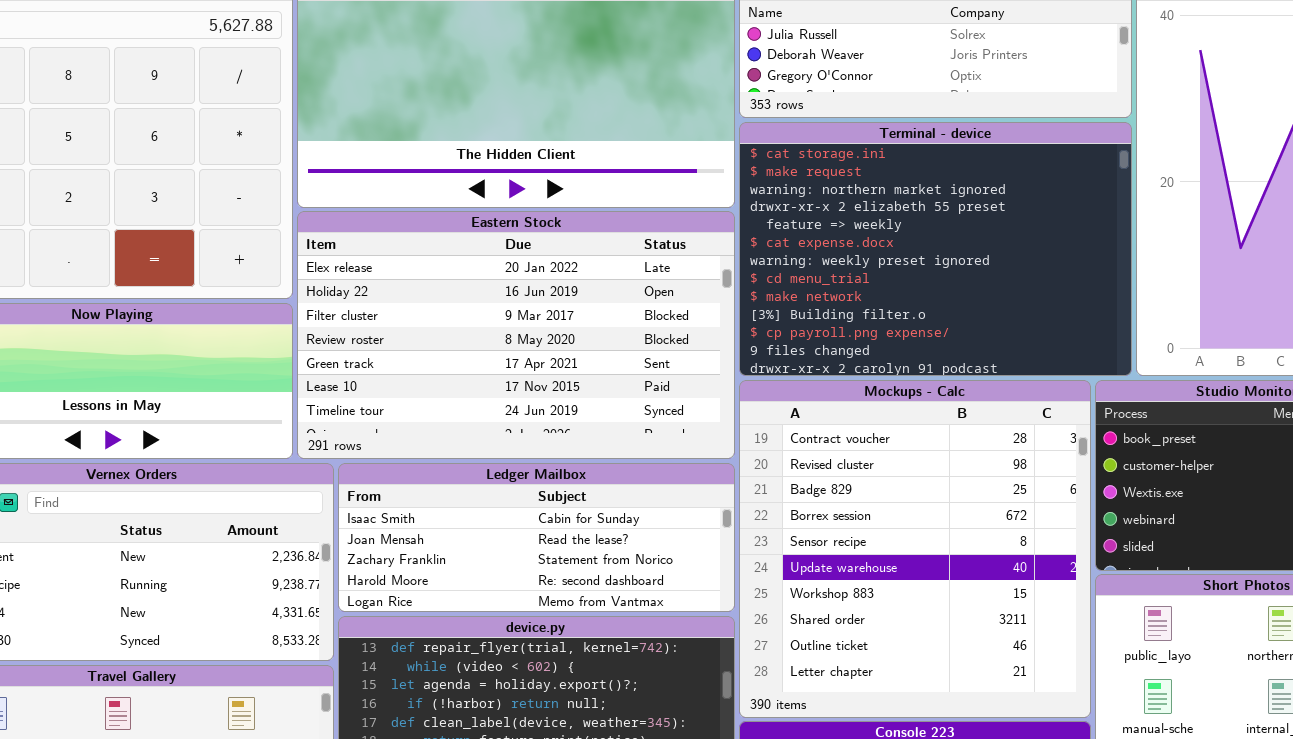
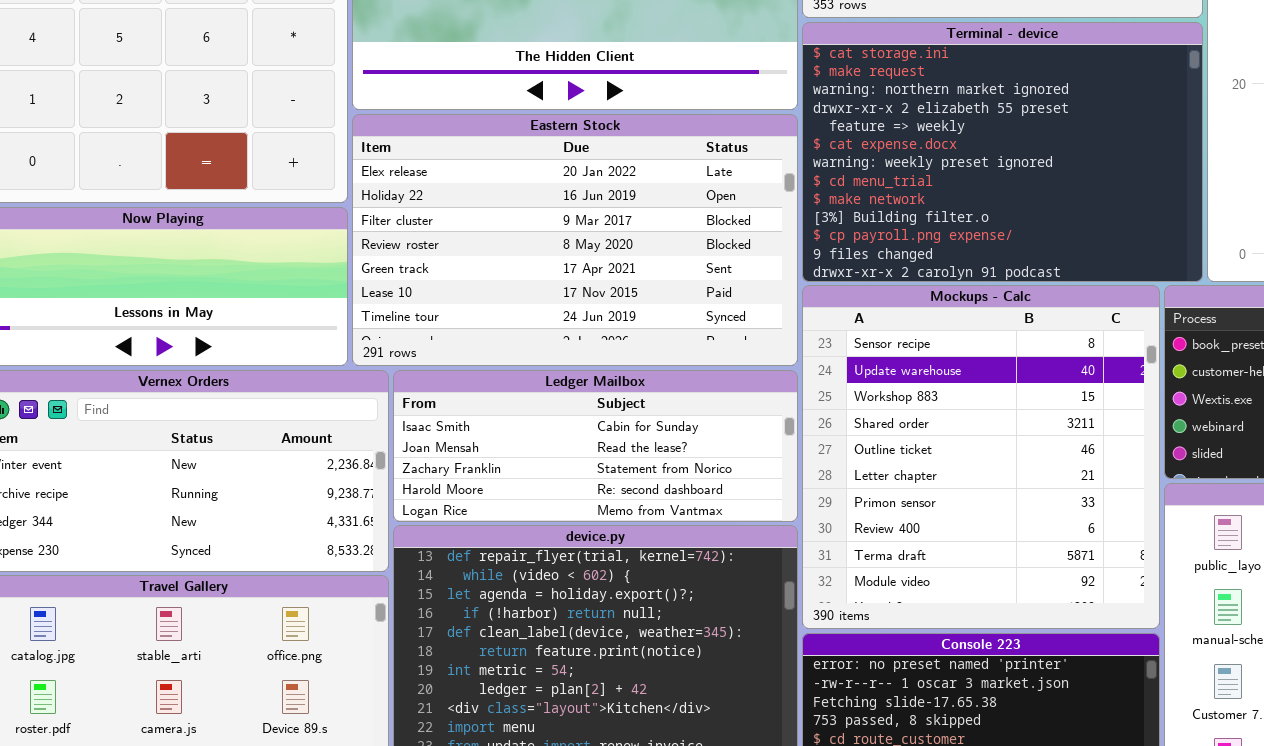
Mockups - Calc: [739,380,1091,718] -> [802,285,1160,629], scrolled down 4 rows

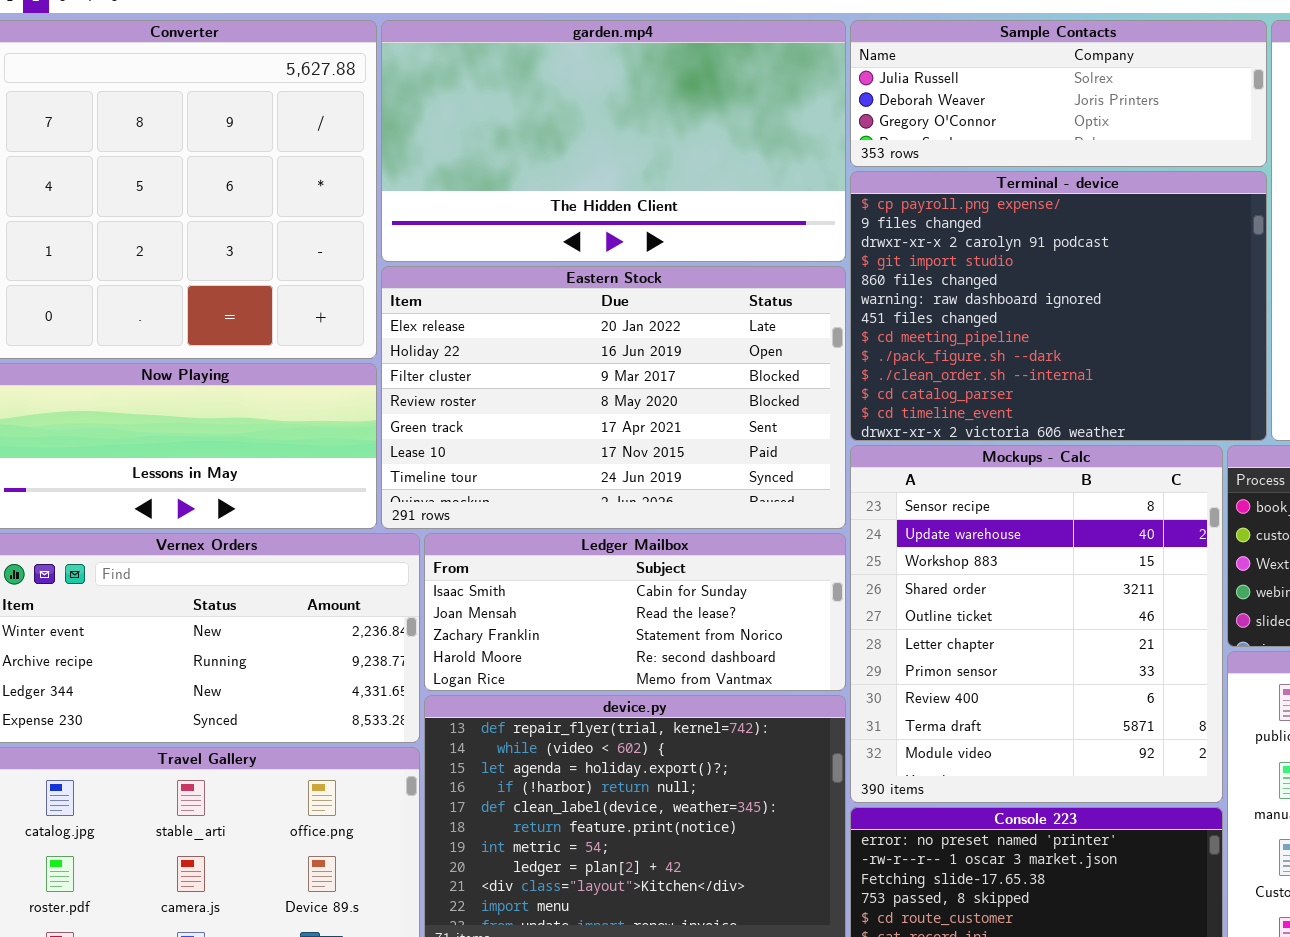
Terminal - device: [802,22,1203,282] -> [850,171,1267,441], scrolled down 10 rows

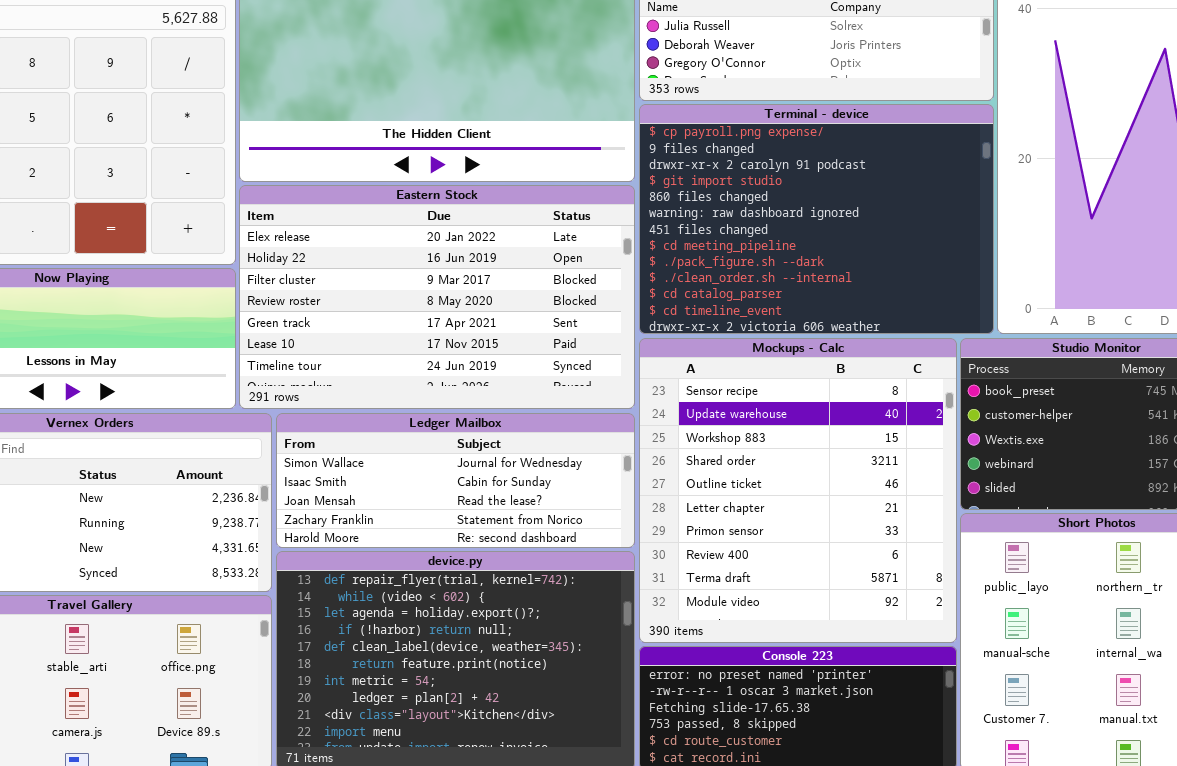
Ledger Mailbox: [424,533,846,691] -> [276,413,635,548], scrolled up 1 row

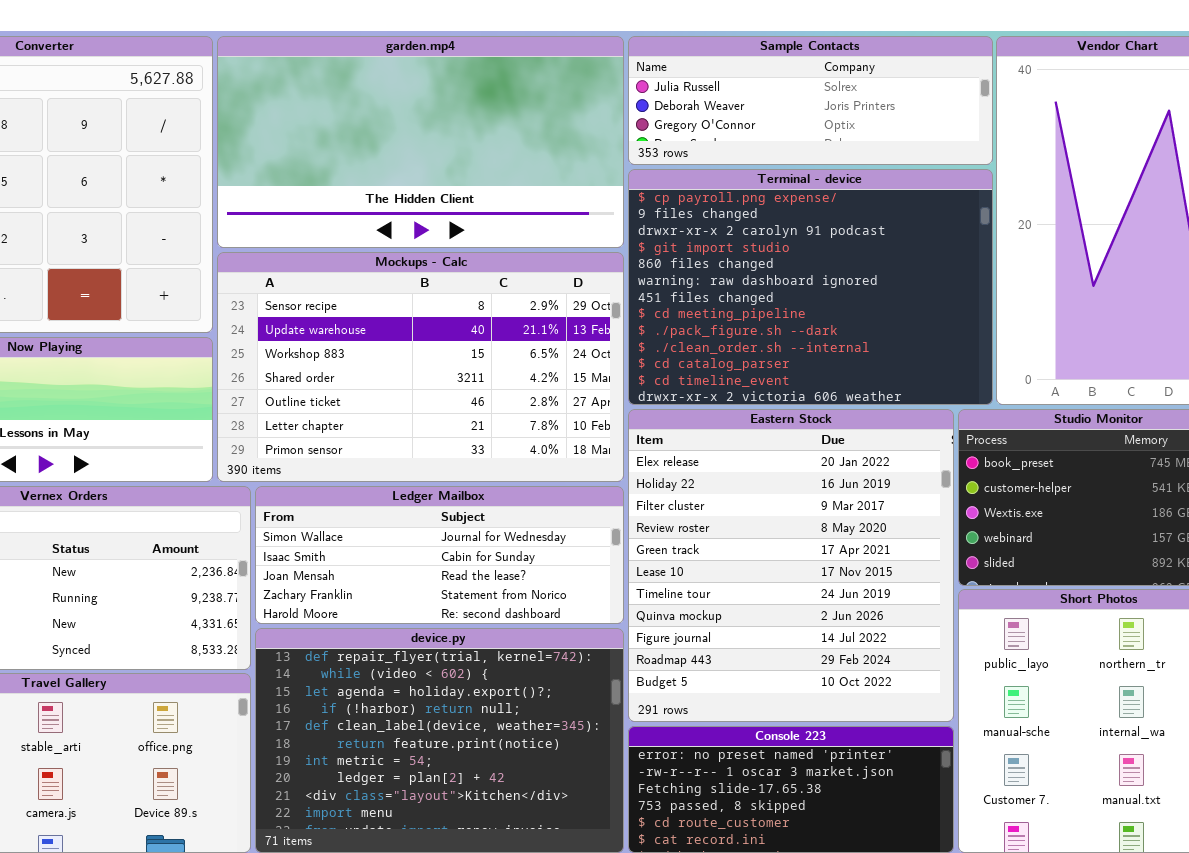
Eastern Stock: [239,185,635,409] -> [628,409,954,722], moved, resized
Mockups - Calc: [639,338,957,643] -> [217,252,624,482], moved, resized

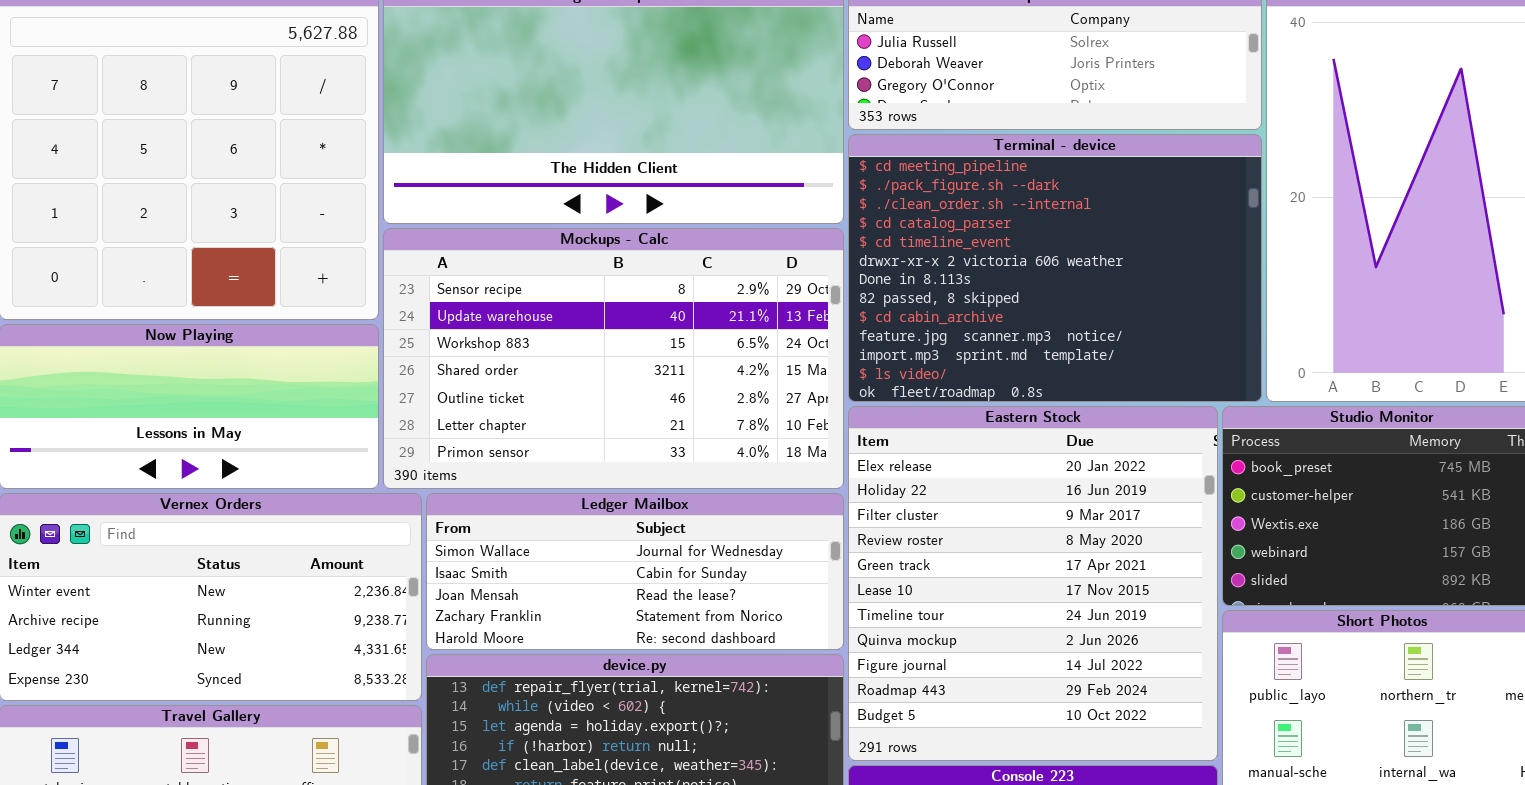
Terminal - device: [628,169,993,405] -> [848,134,1262,402], scrolled down 7 rows

